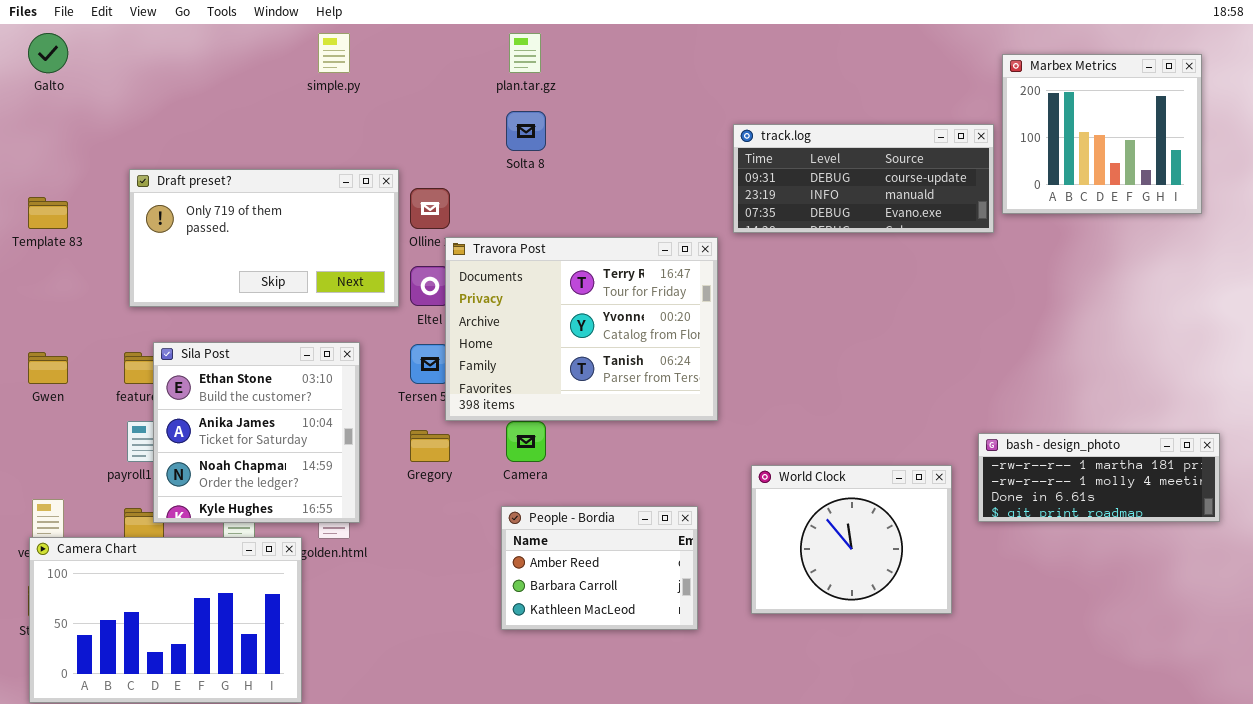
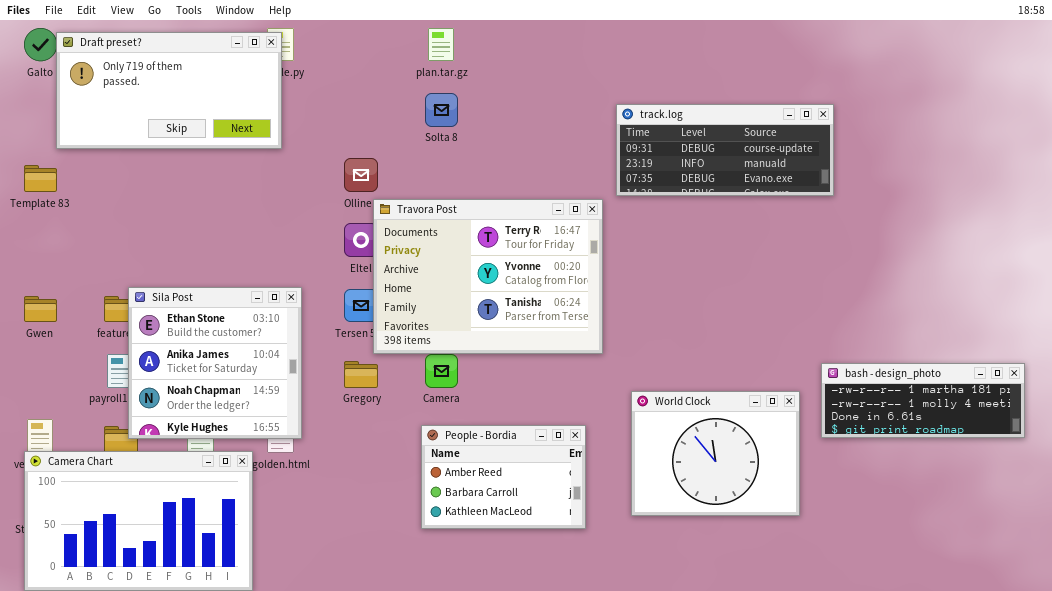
Marbex Metrics: [1002,54,1202,214] -> none, closed
Draft preset?: [129,169,399,307] -> [56,32,282,149], moved

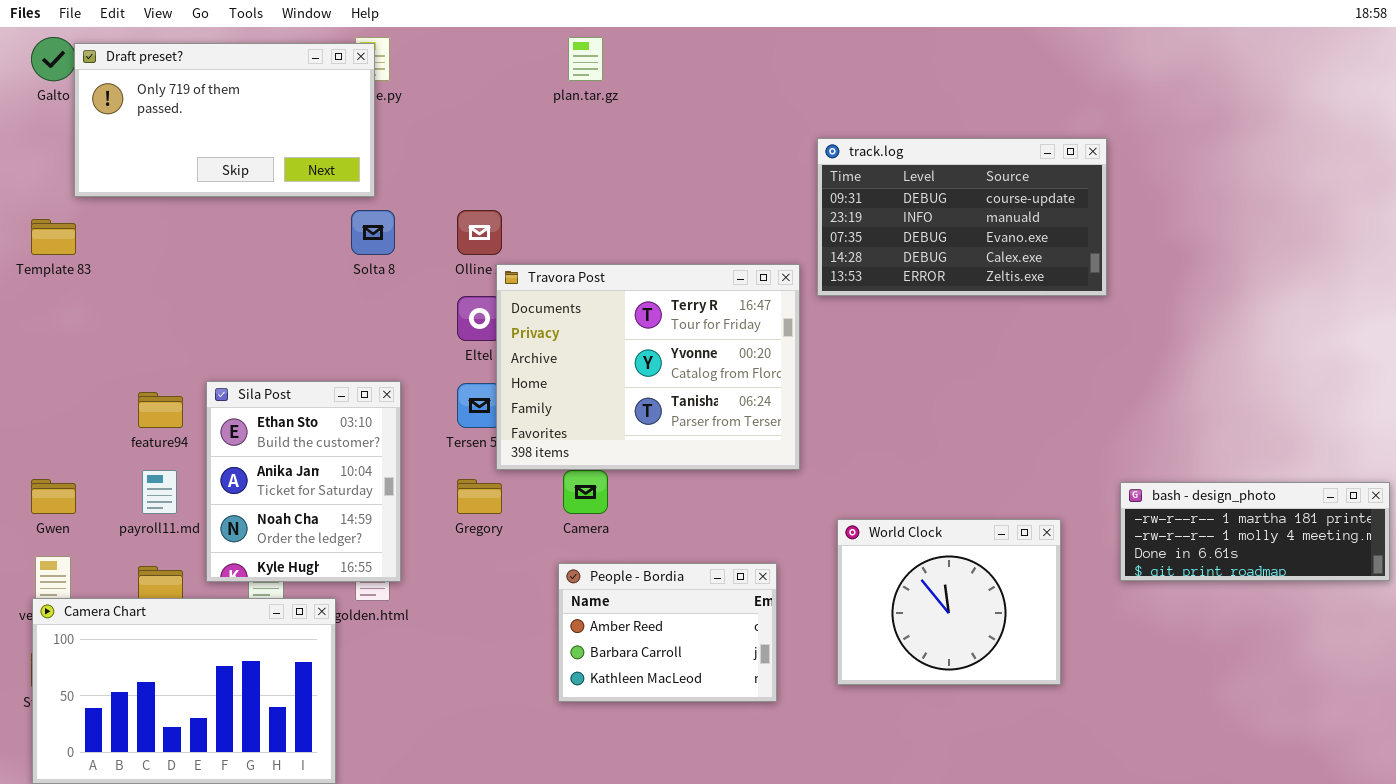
Solta 8: [425,93,458,127] -> [351,210,395,255], moved
track.log: [616,104,834,196] -> [817,138,1107,296], resized
Sila Post: [128,287,302,439] -> [206,381,401,582], resized
Gwen: [24,296,57,322] -> [31,479,76,514], moved
bash - design_photo: [821,363,1025,438] -> [1120,482,1390,581], moved

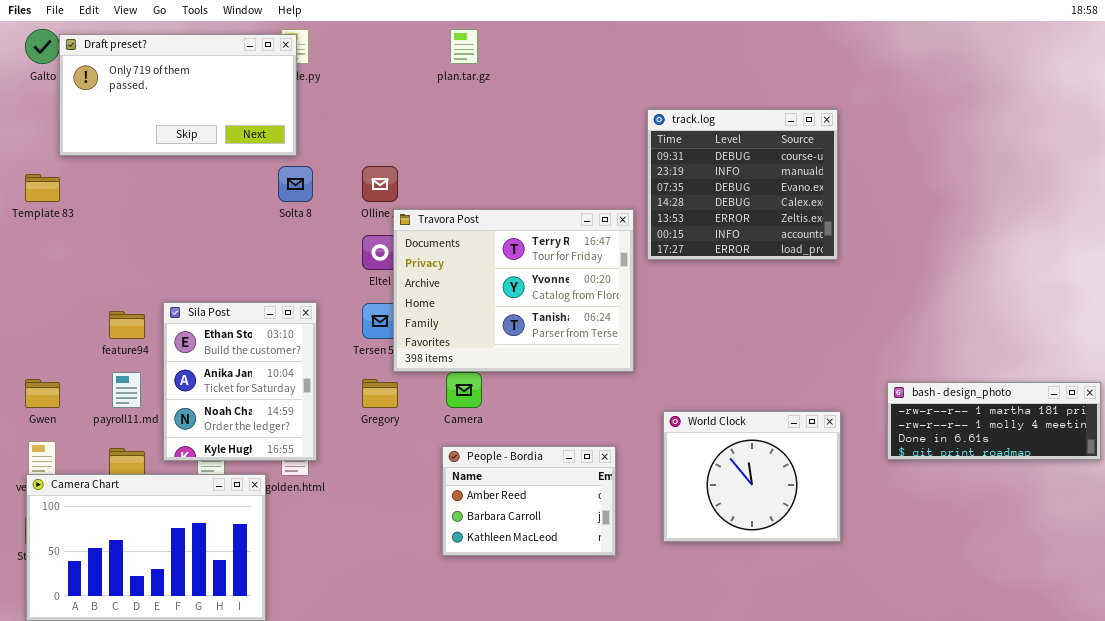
track.log: [817,138,1107,296] -> [647,109,838,260], resized

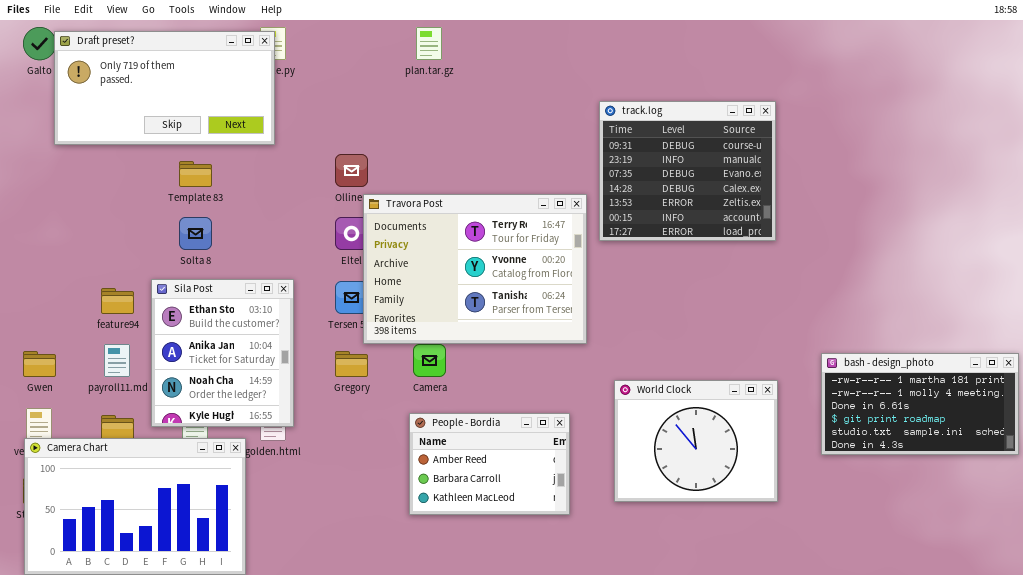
Solta 8: [278,166,313,202] -> [179,217,212,250], moved
Template 83: [25,174,60,202] -> [179,161,212,187], moved
bash - design_photo: [887,382,1101,460] -> [821,353,1019,455], resized

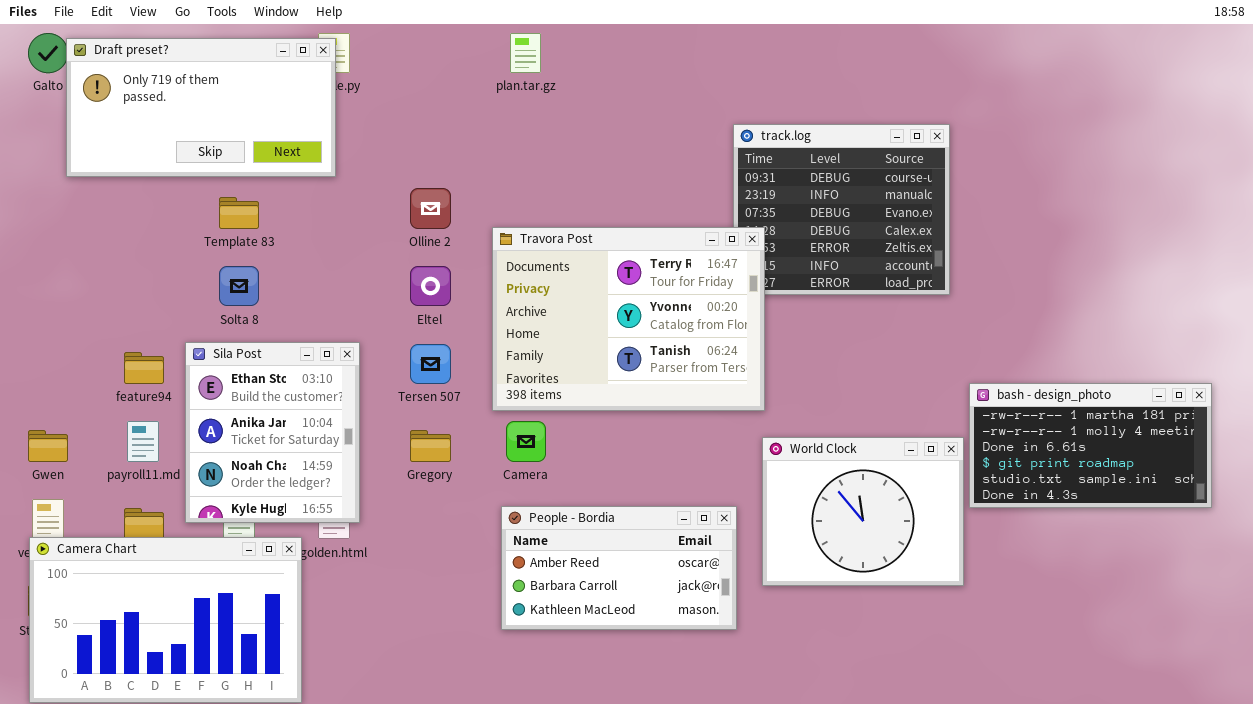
Travora Post: [363,194,587,344] -> [492,227,765,411], moved
bash - design_photo: [821,353,1019,455] -> [969,383,1212,508], moved
World Clock: [614,380,778,502] -> [762,437,964,586], moved
People - Bordia: [409,413,570,515] -> [501,506,737,630], resized

